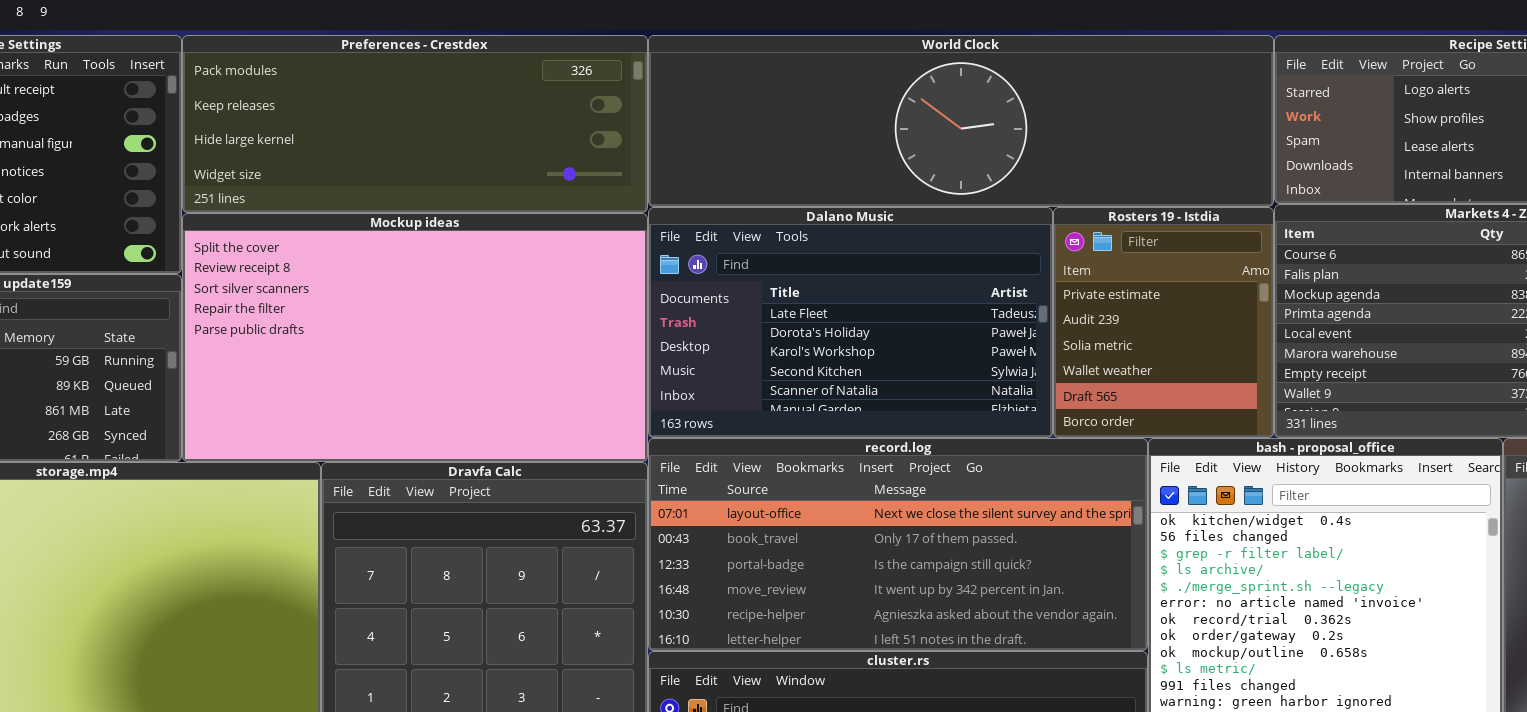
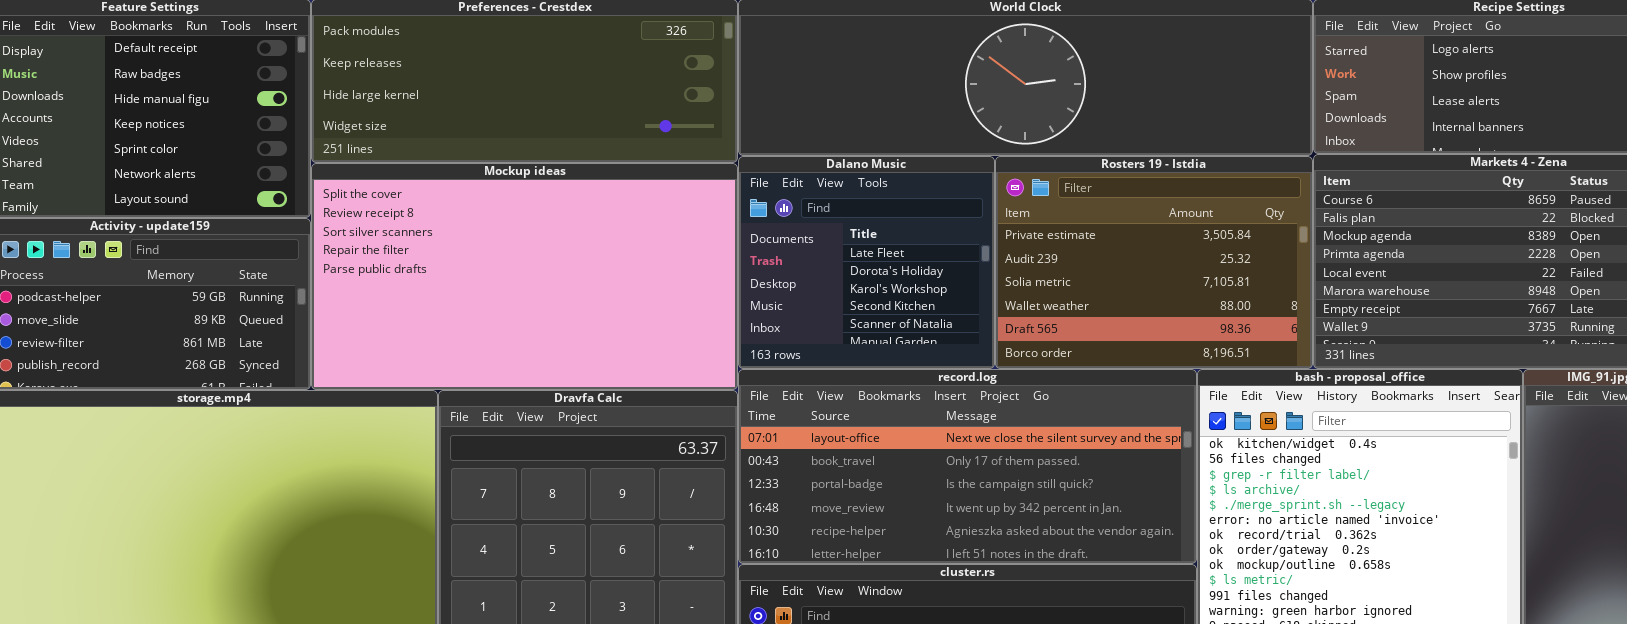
Dalano Music: [648,207,1053,438] -> [738,156,995,369], resized
Rosters 19 - Istdia: [1053,207,1274,438] -> [995,156,1313,369], resized

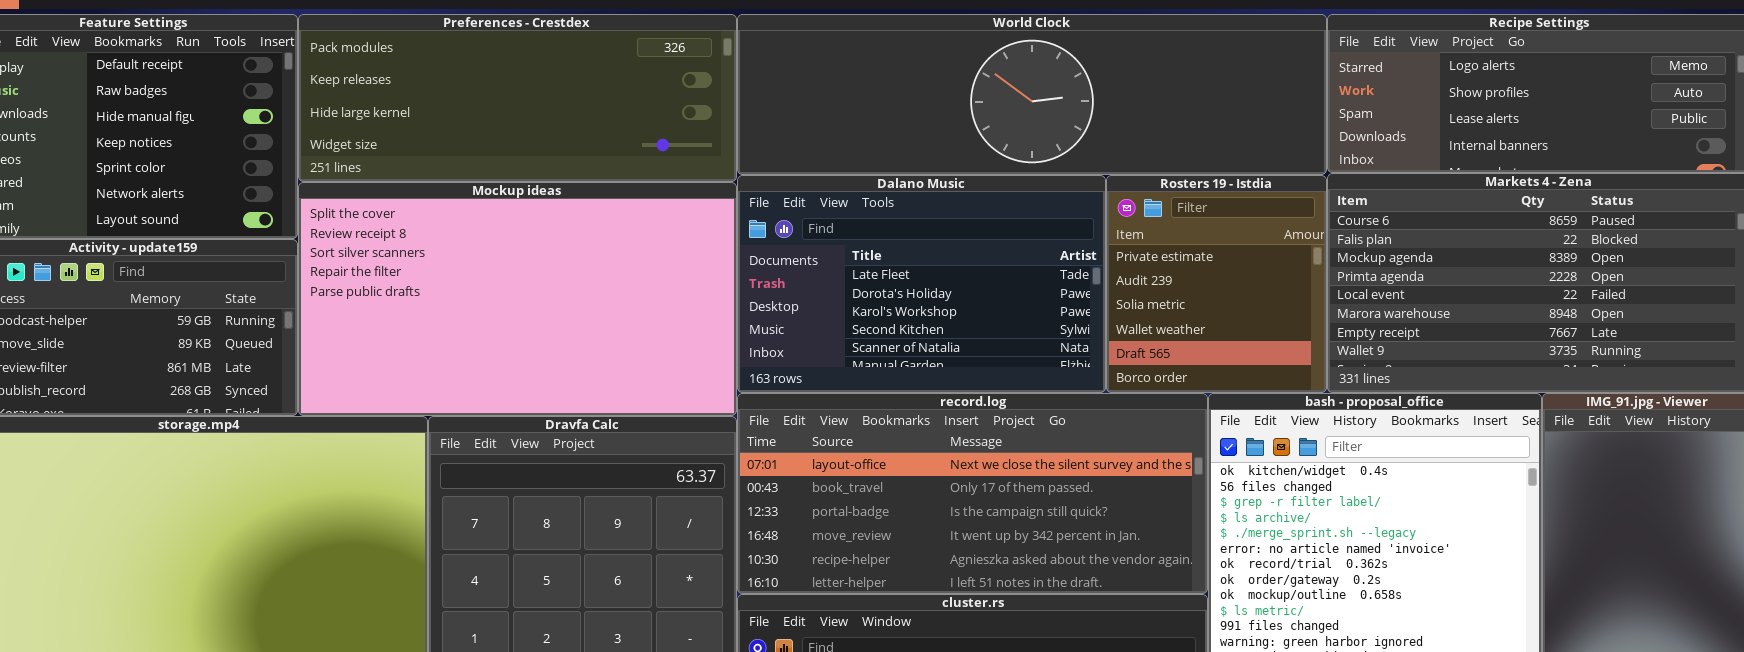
Dalano Music: [738,156,995,369] -> [737,175,1106,393], resized
Rosters 19 - Istdia: [995,156,1313,369] -> [1106,175,1327,393], resized

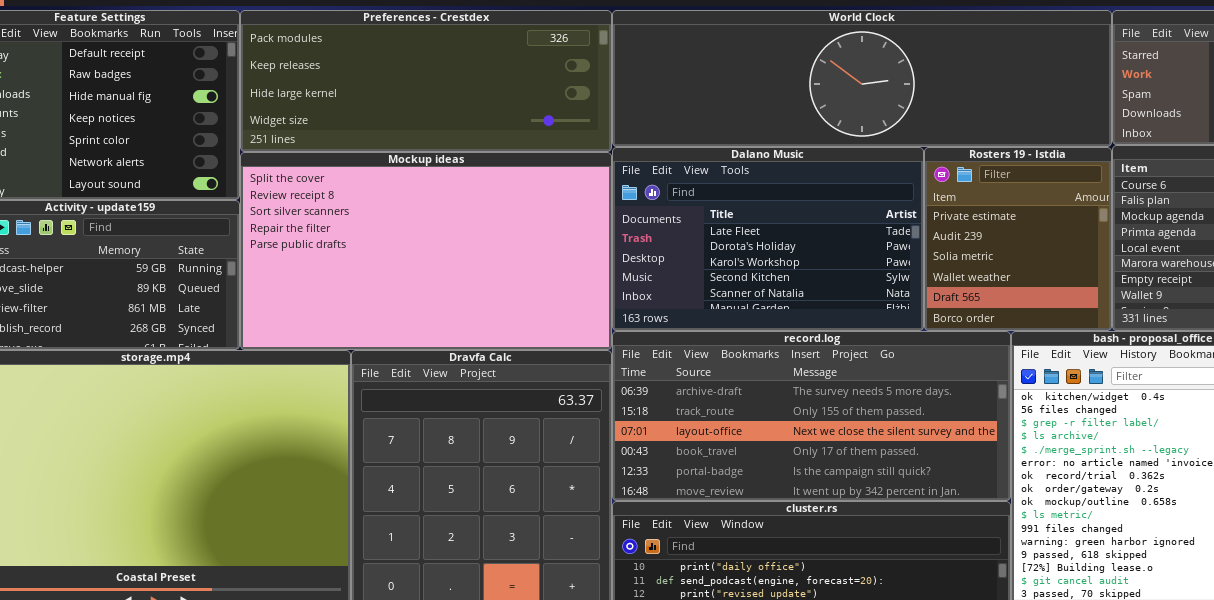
record.log: [737,393,1208,594] -> [612,331,1011,501], scrolled up 2 rows

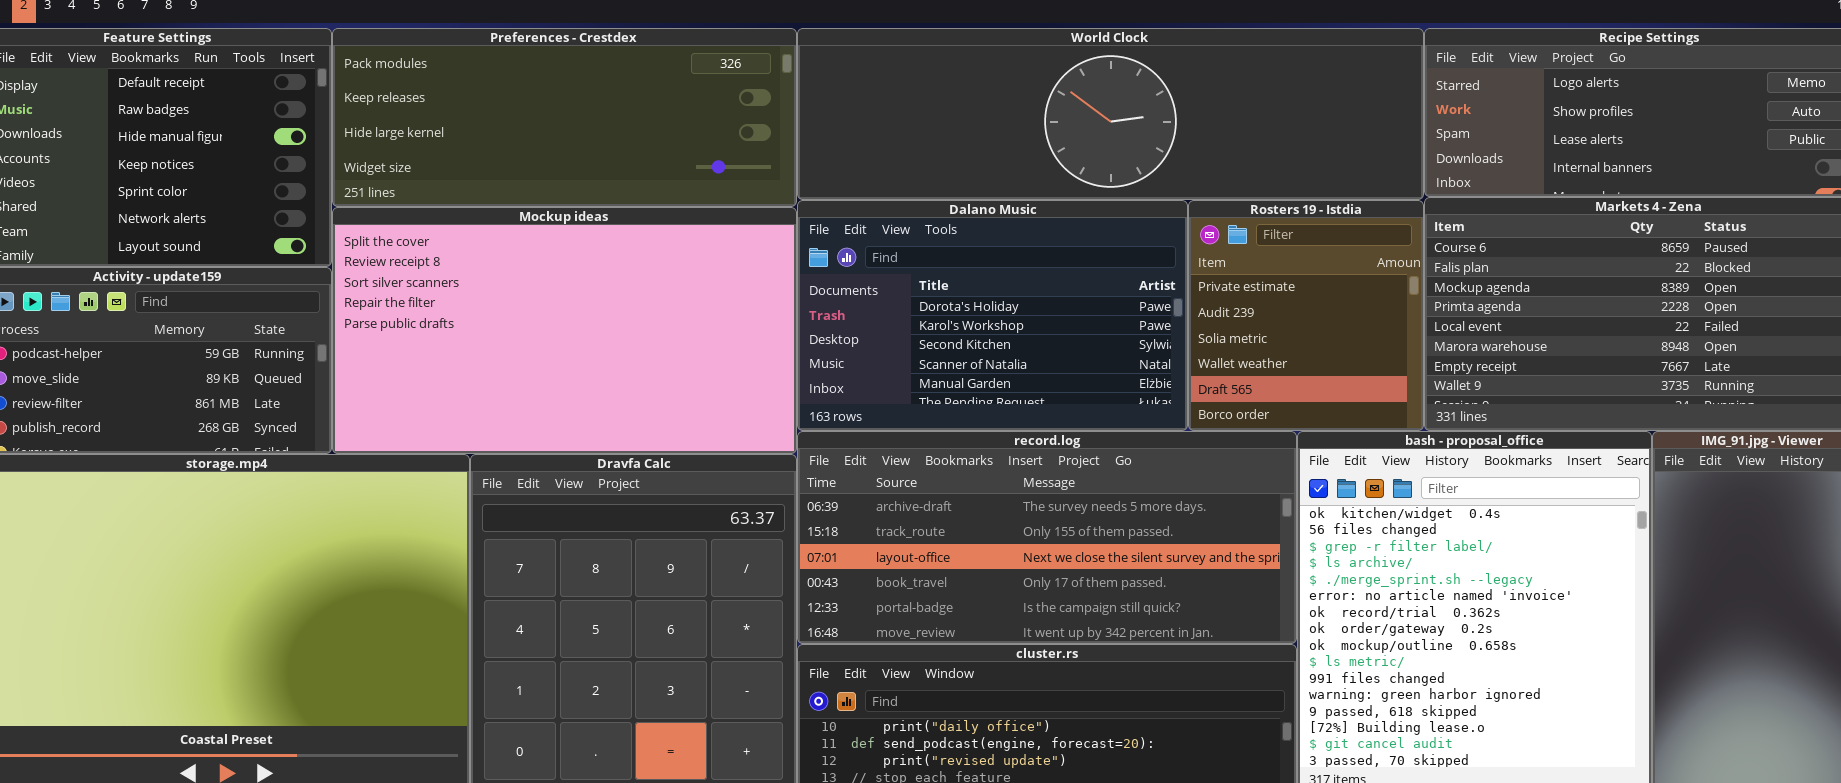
Dalano Music: [612,147,924,331] -> [797,200,1188,431], scrolled down 1 row

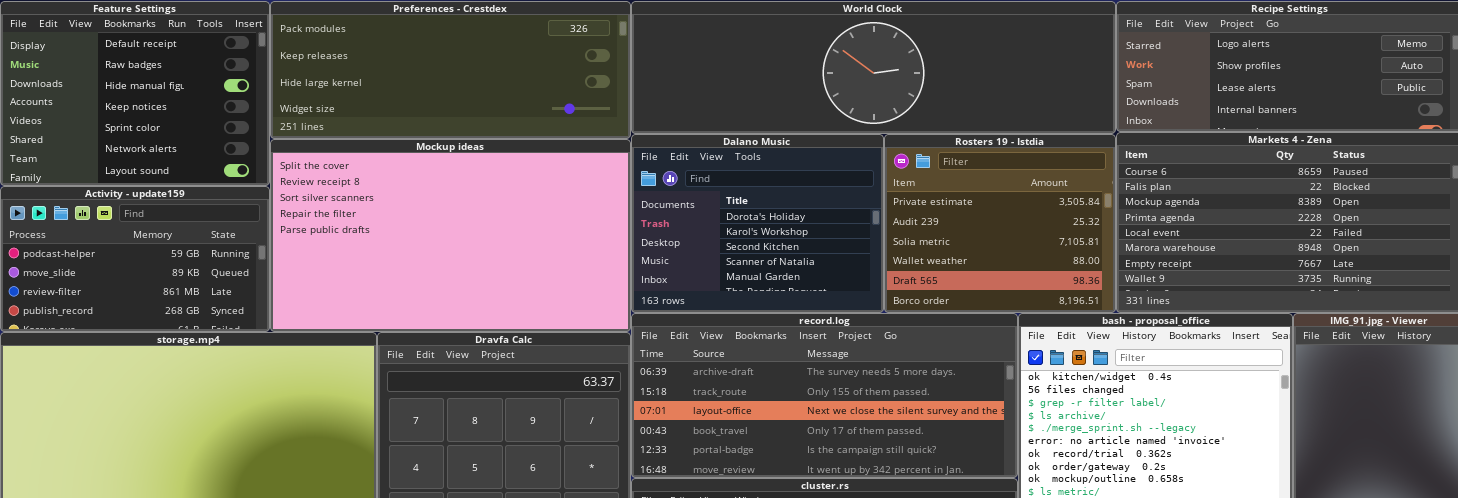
Dalano Music: [797,200,1188,431] -> [631,134,884,313], resized
Rosters 19 - Istdia: [1188,200,1424,431] -> [884,134,1116,313], resized

